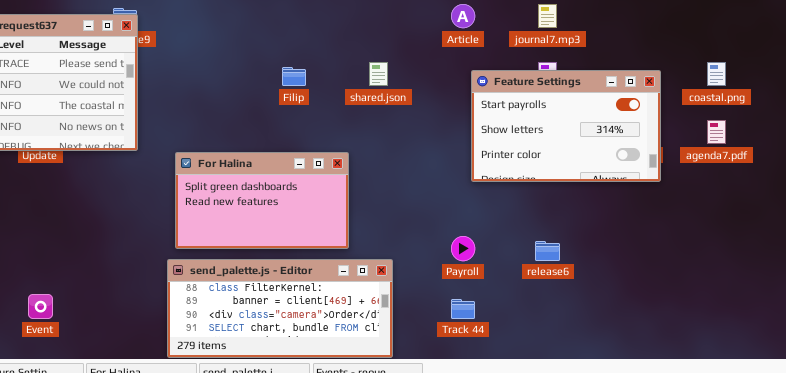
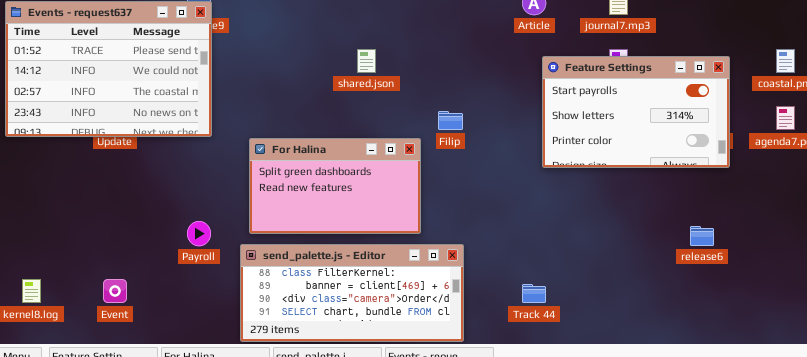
shared.json: [369,62,388,86] -> [357,49,376,73], moved
Filip: [282,67,306,86] -> [438,111,463,130], moved
Payroll: [451,236,475,261] -> [187,221,211,246], moved
release6: [535,241,560,261] -> [690,226,714,246], moved

